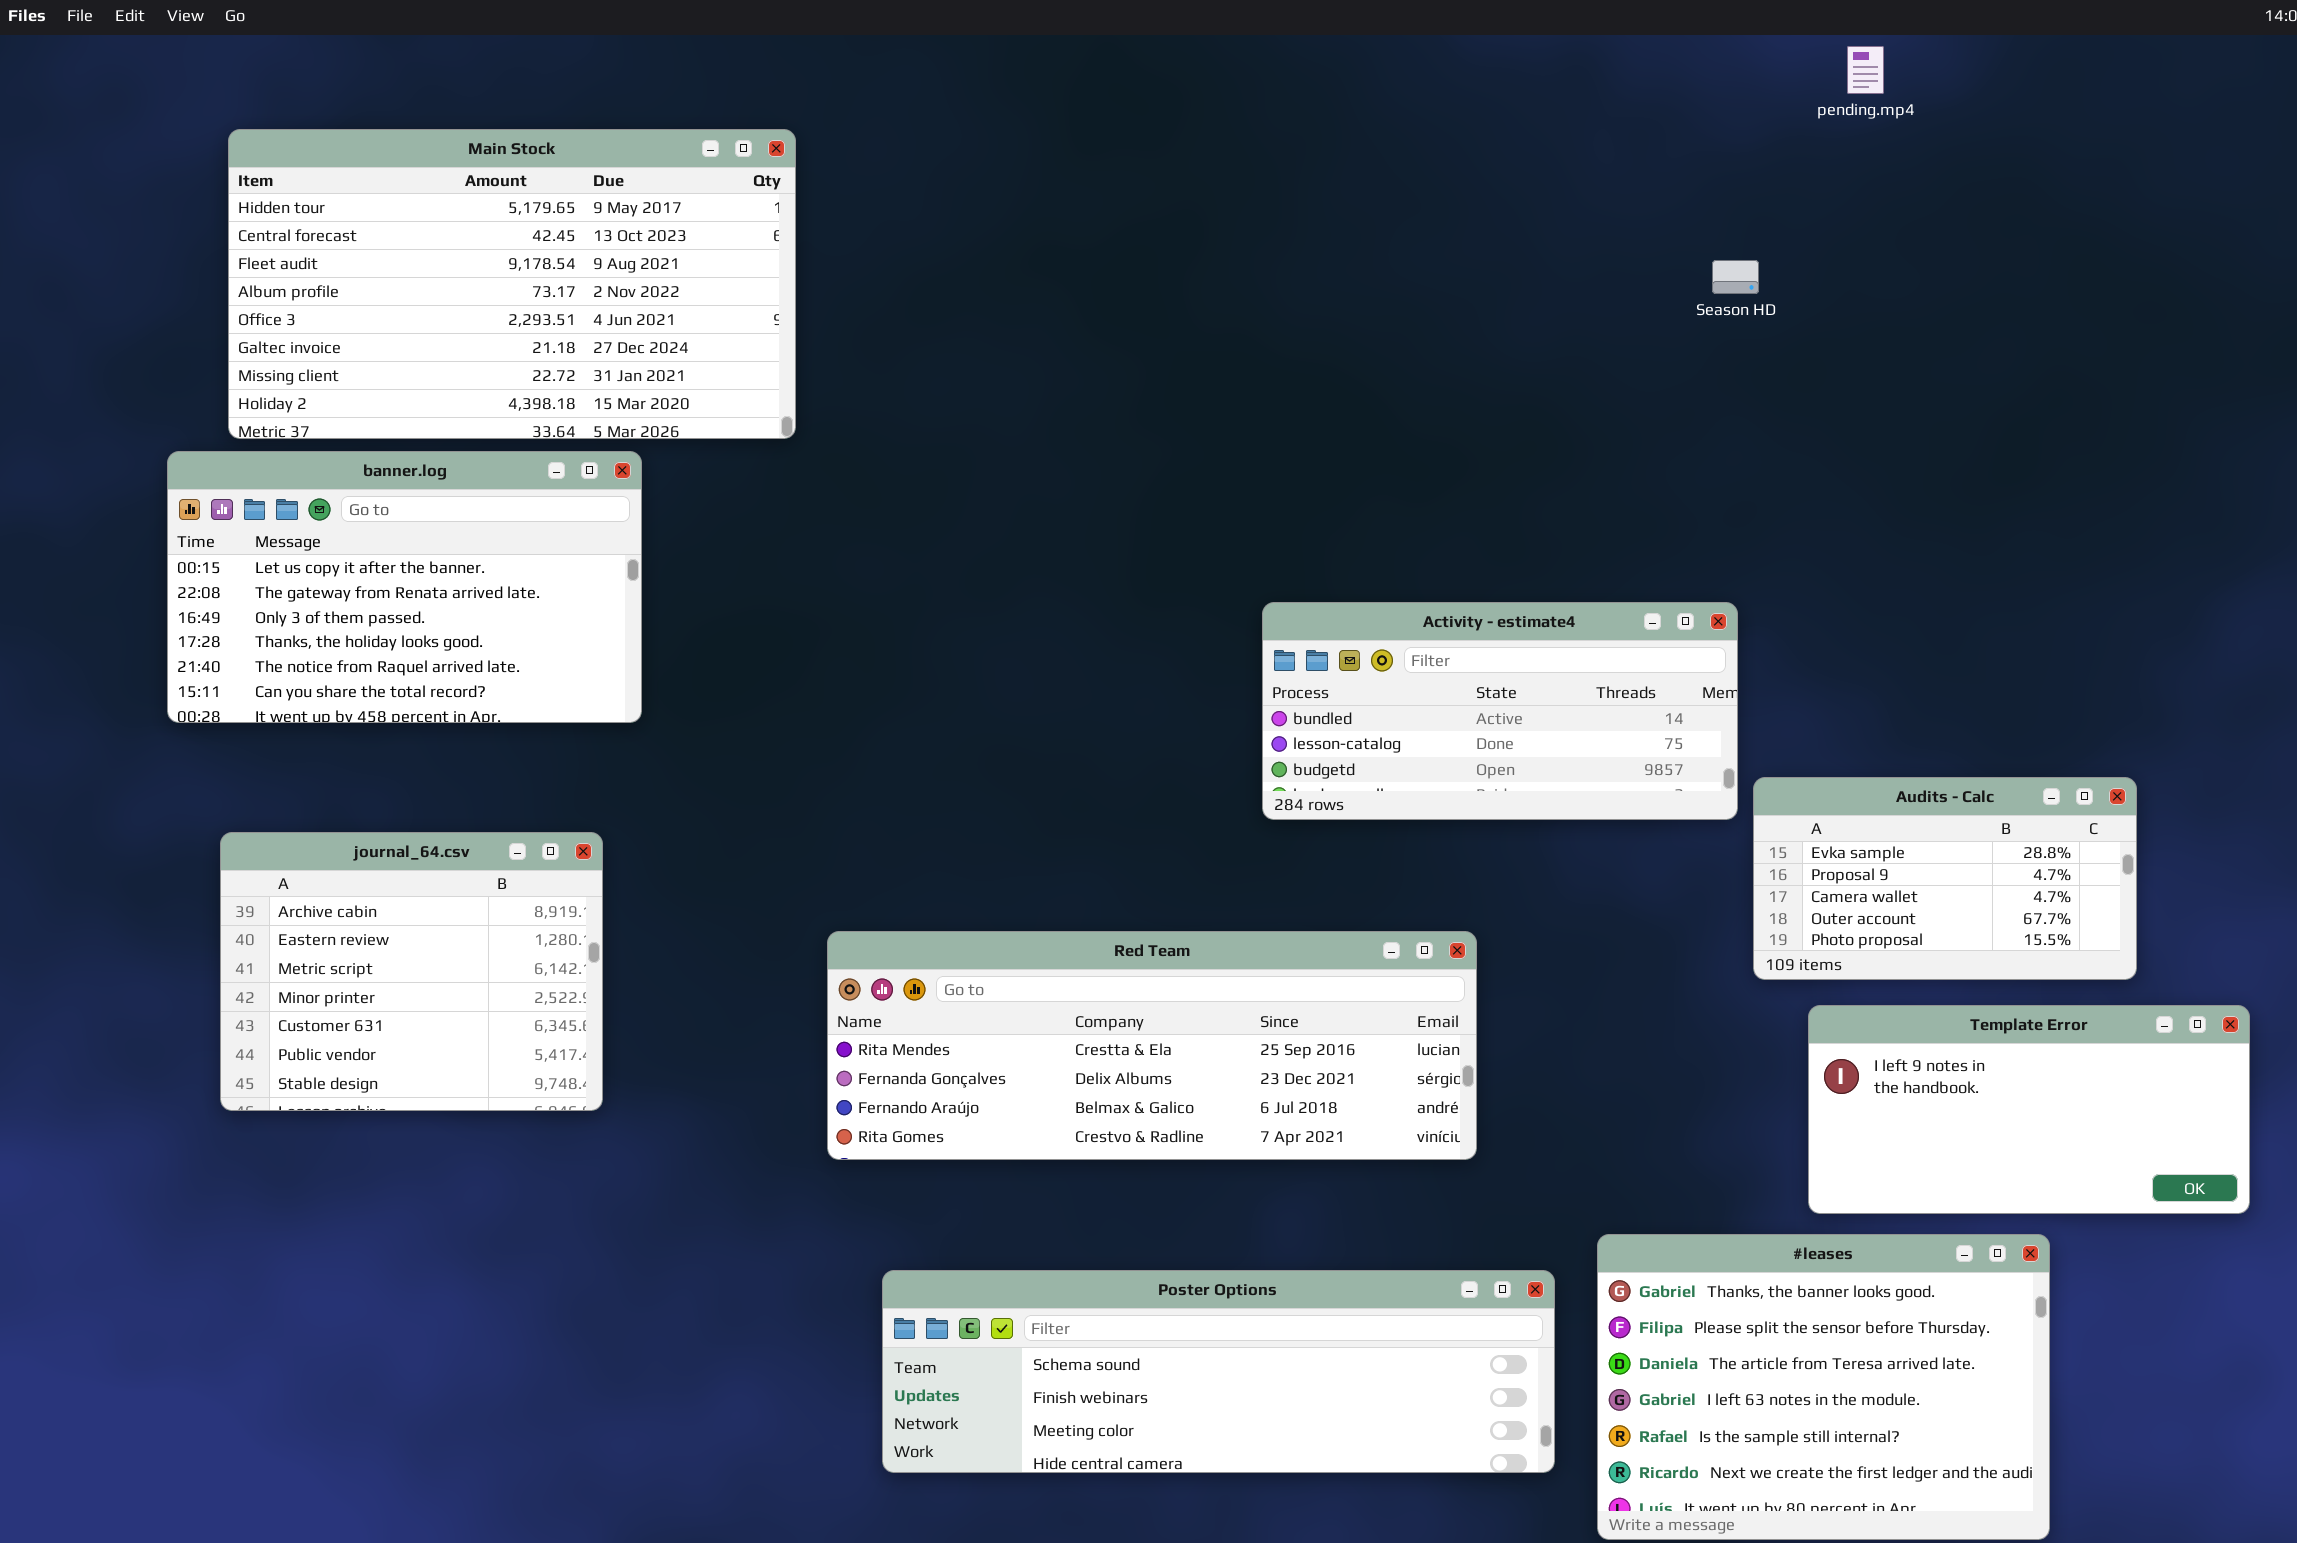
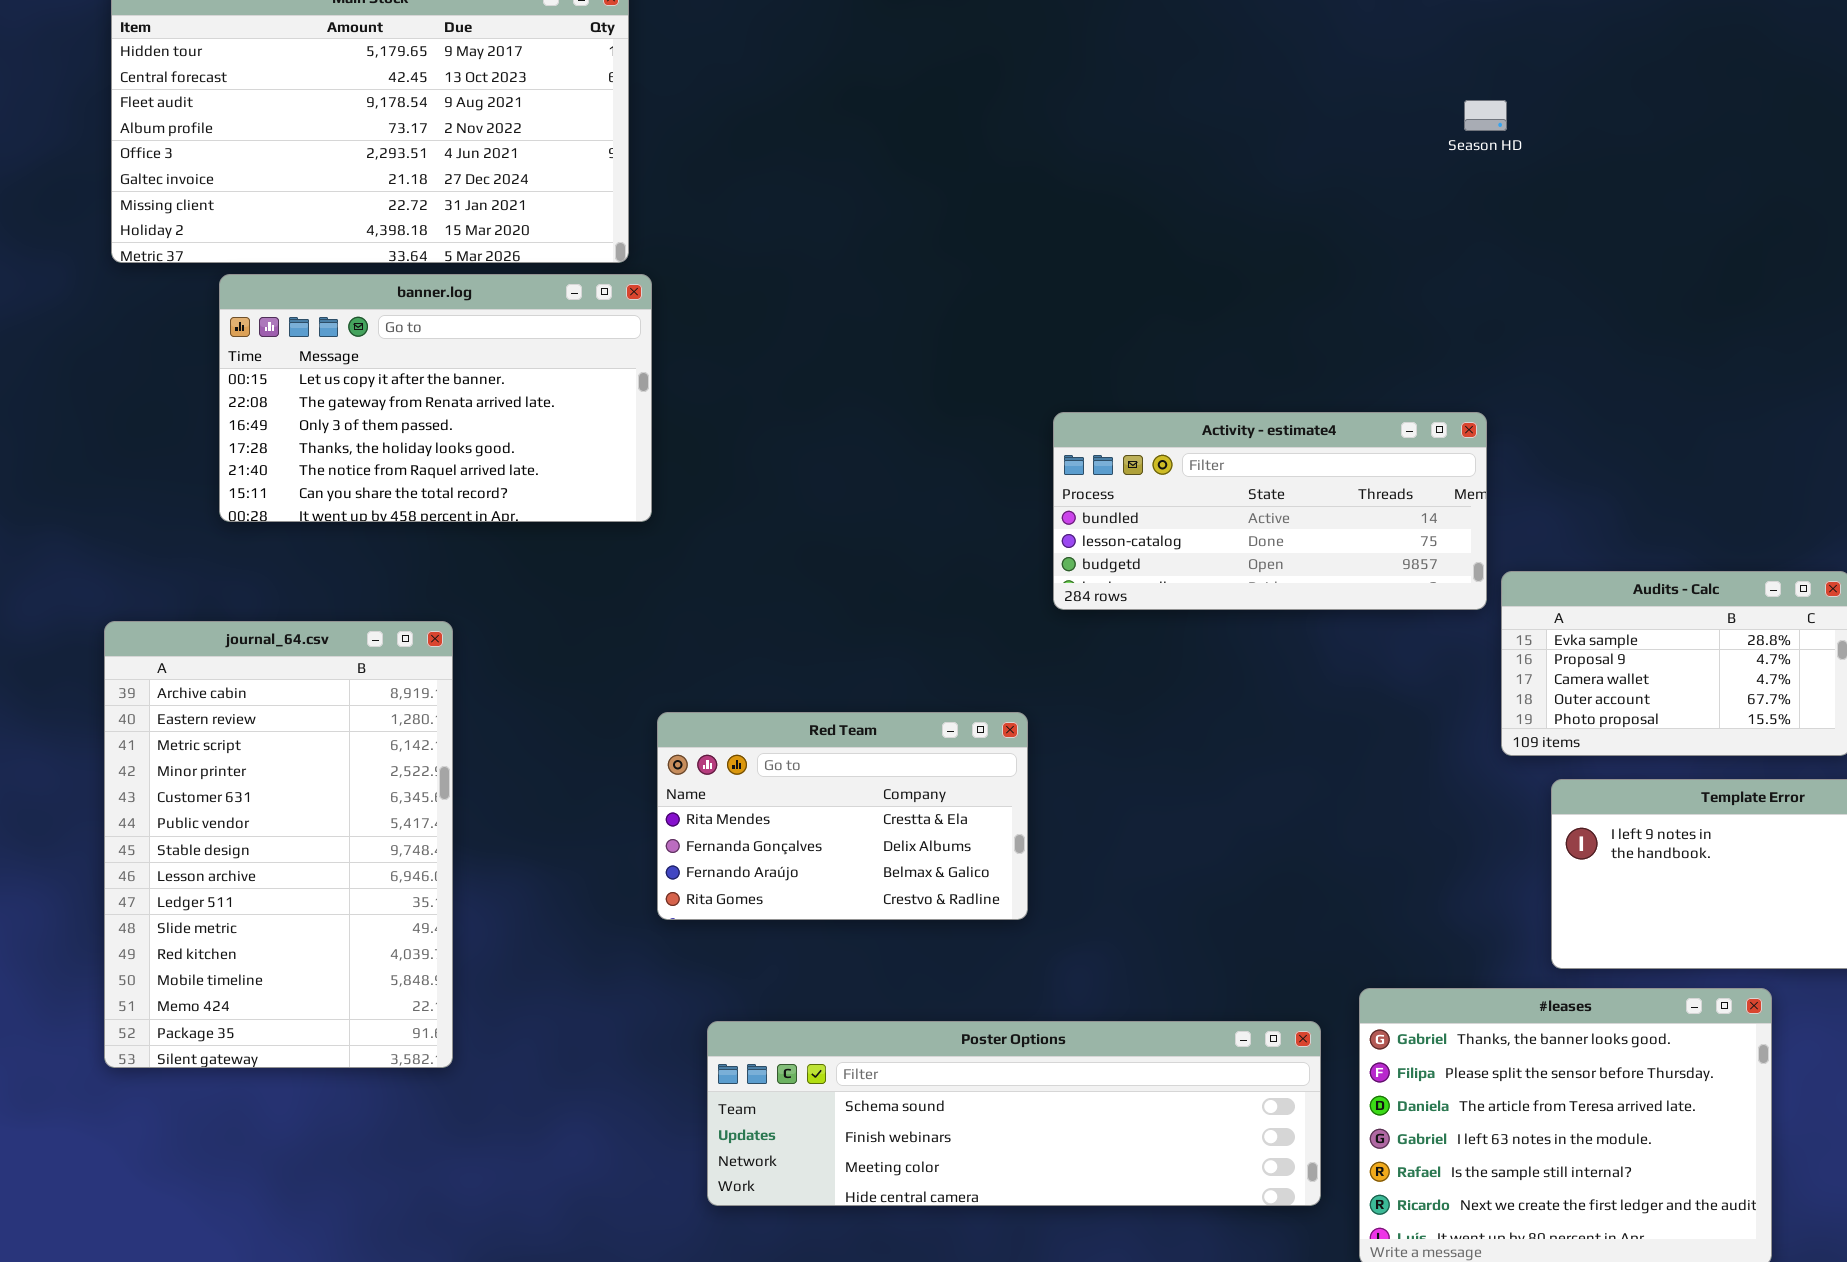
banner.log: [167,451,642,723] -> [219,274,652,522], moved
journal_64.csv: [220,832,603,1111] -> [104,621,453,1068], resized
Red Team: [827,931,1477,1160] -> [657,712,1028,920], resized

